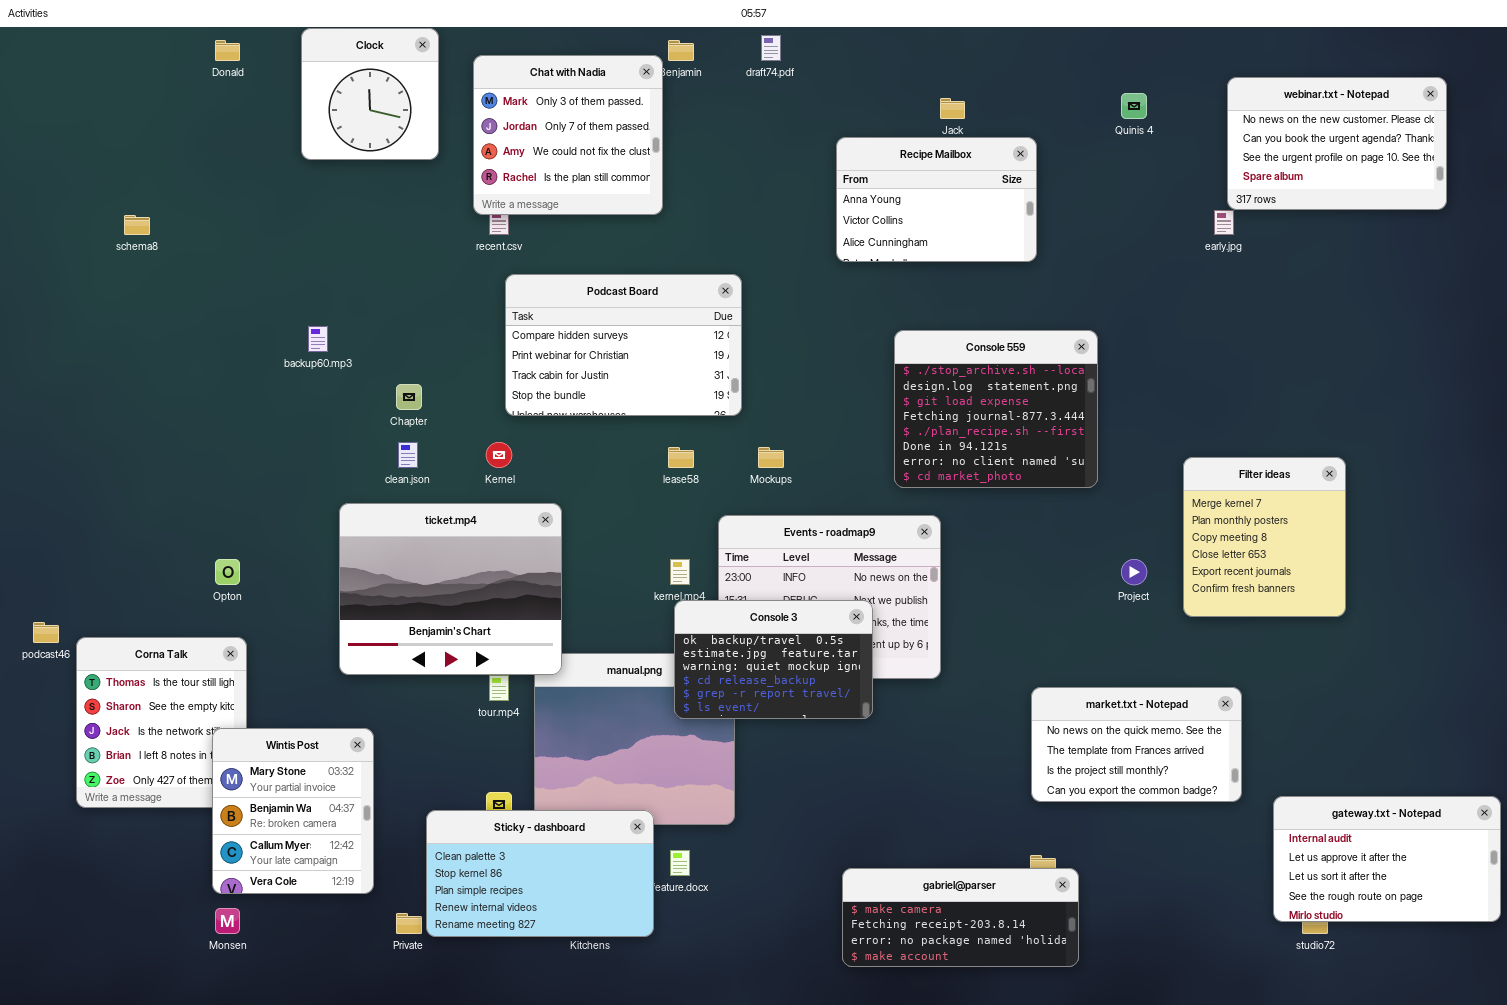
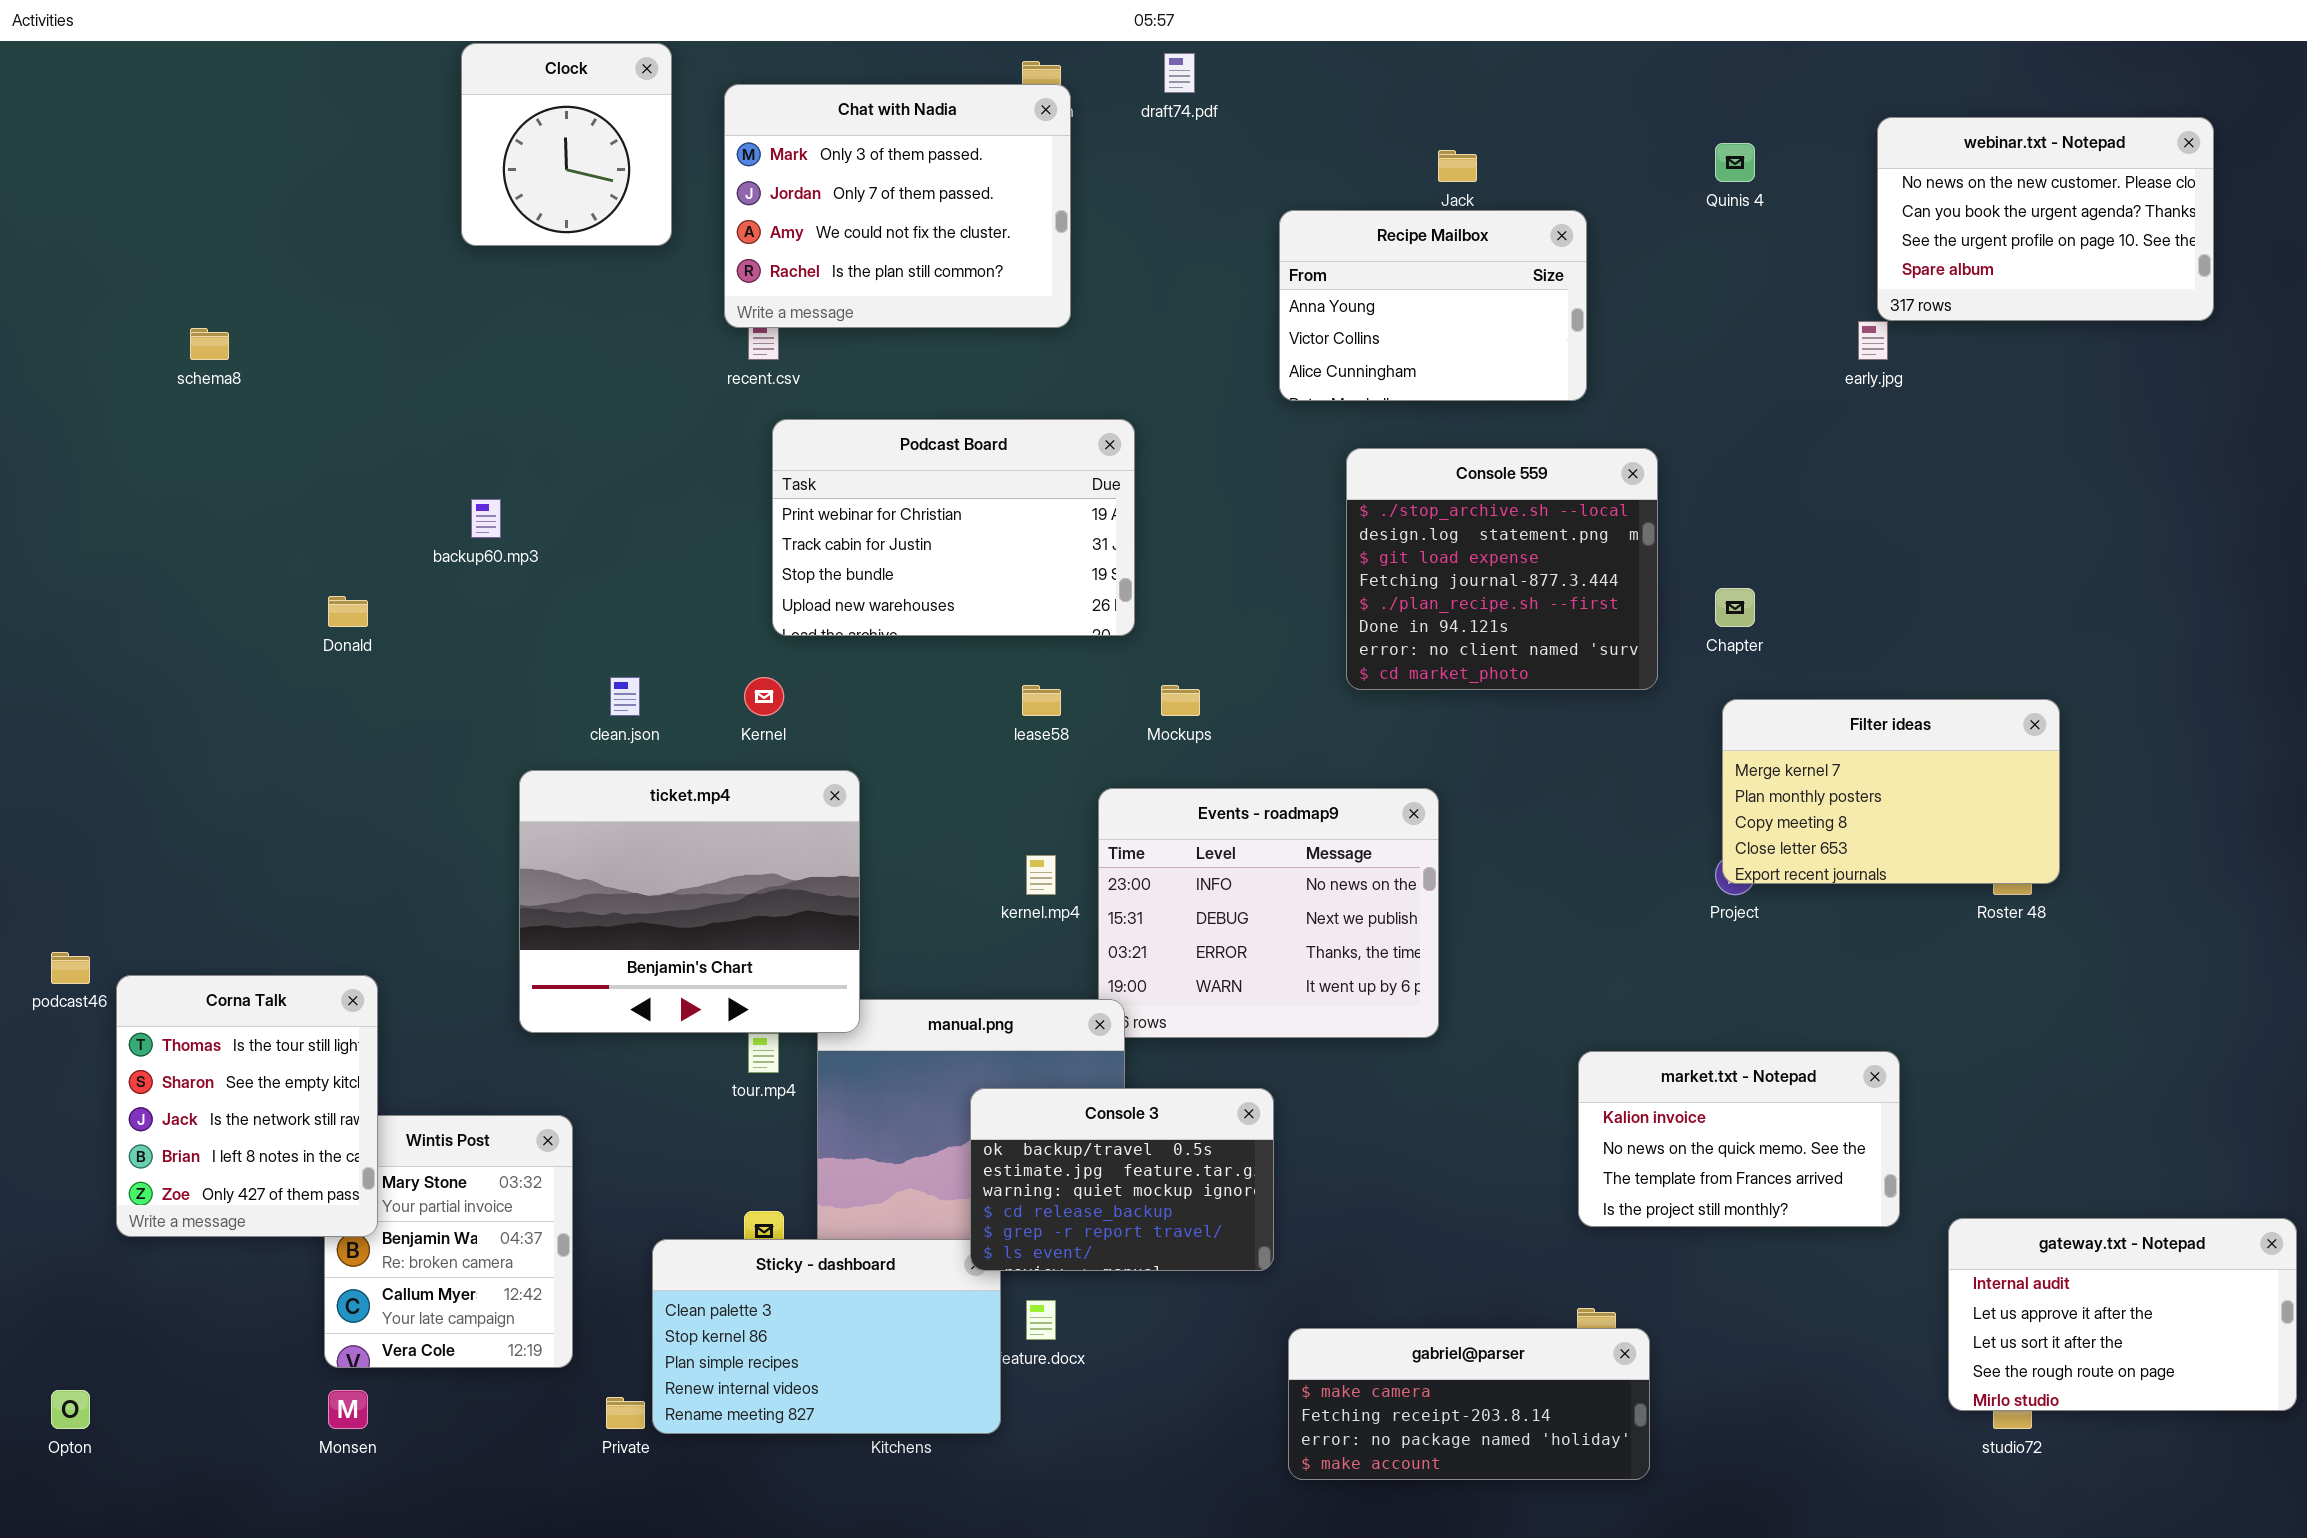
Donald: [215,40,240,61] -> [328,596,368,627], moved
Chat with Nadia: [473,55,663,215] -> [724,84,1071,328], resized
Podcast Board: [505,274,742,416] -> [772,419,1135,636], scrolled down 1 row
Console 559: [894,330,1098,488] -> [1346,448,1658,690], moved
Chapter: [396,384,422,410] -> [1715,588,1755,627], moved
Filter ideas: [1183,457,1346,617] -> [1722,699,2060,884], resized
Opton: [215,559,240,585] -> [51,1390,90,1429], moved
Console 3: [674,600,873,719] -> [970,1088,1274,1271], moved
Corna Talk: [76,637,247,808] -> [116,975,378,1237], raised
market.txt - Notepad: [1031,687,1242,802] -> [1578,1051,1900,1227], scrolled up 1 row

